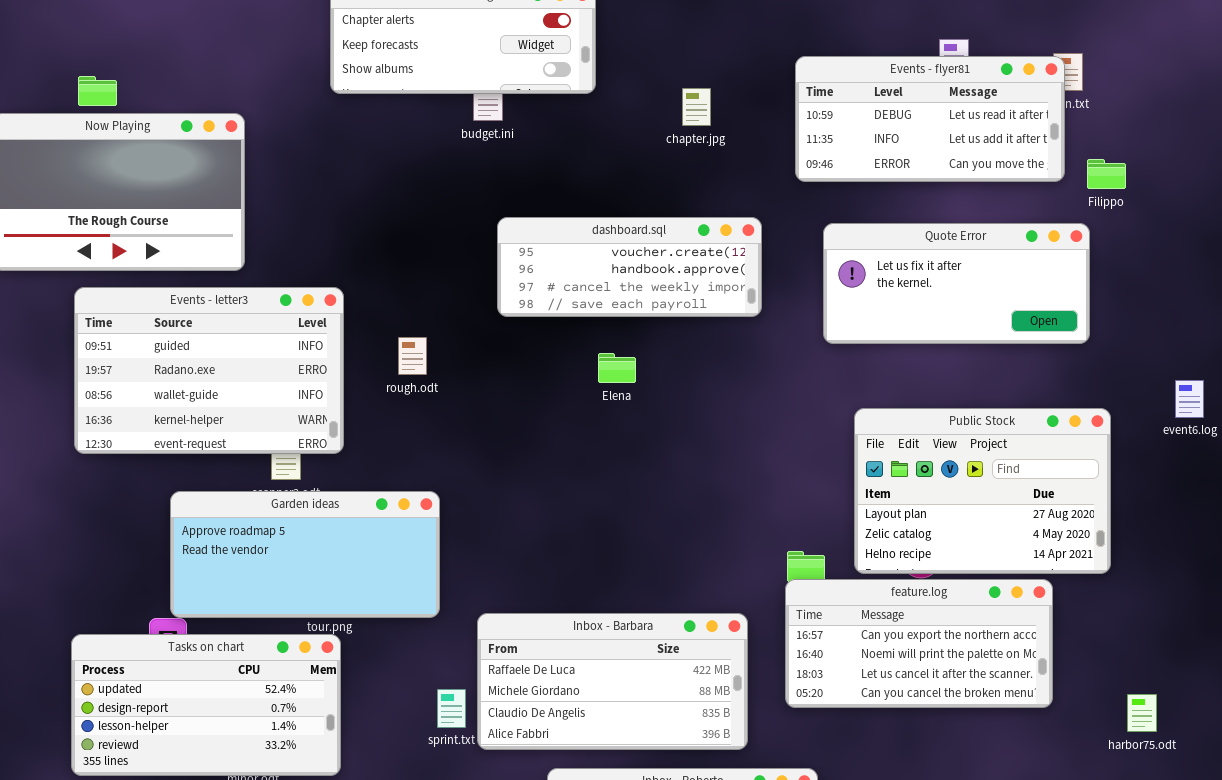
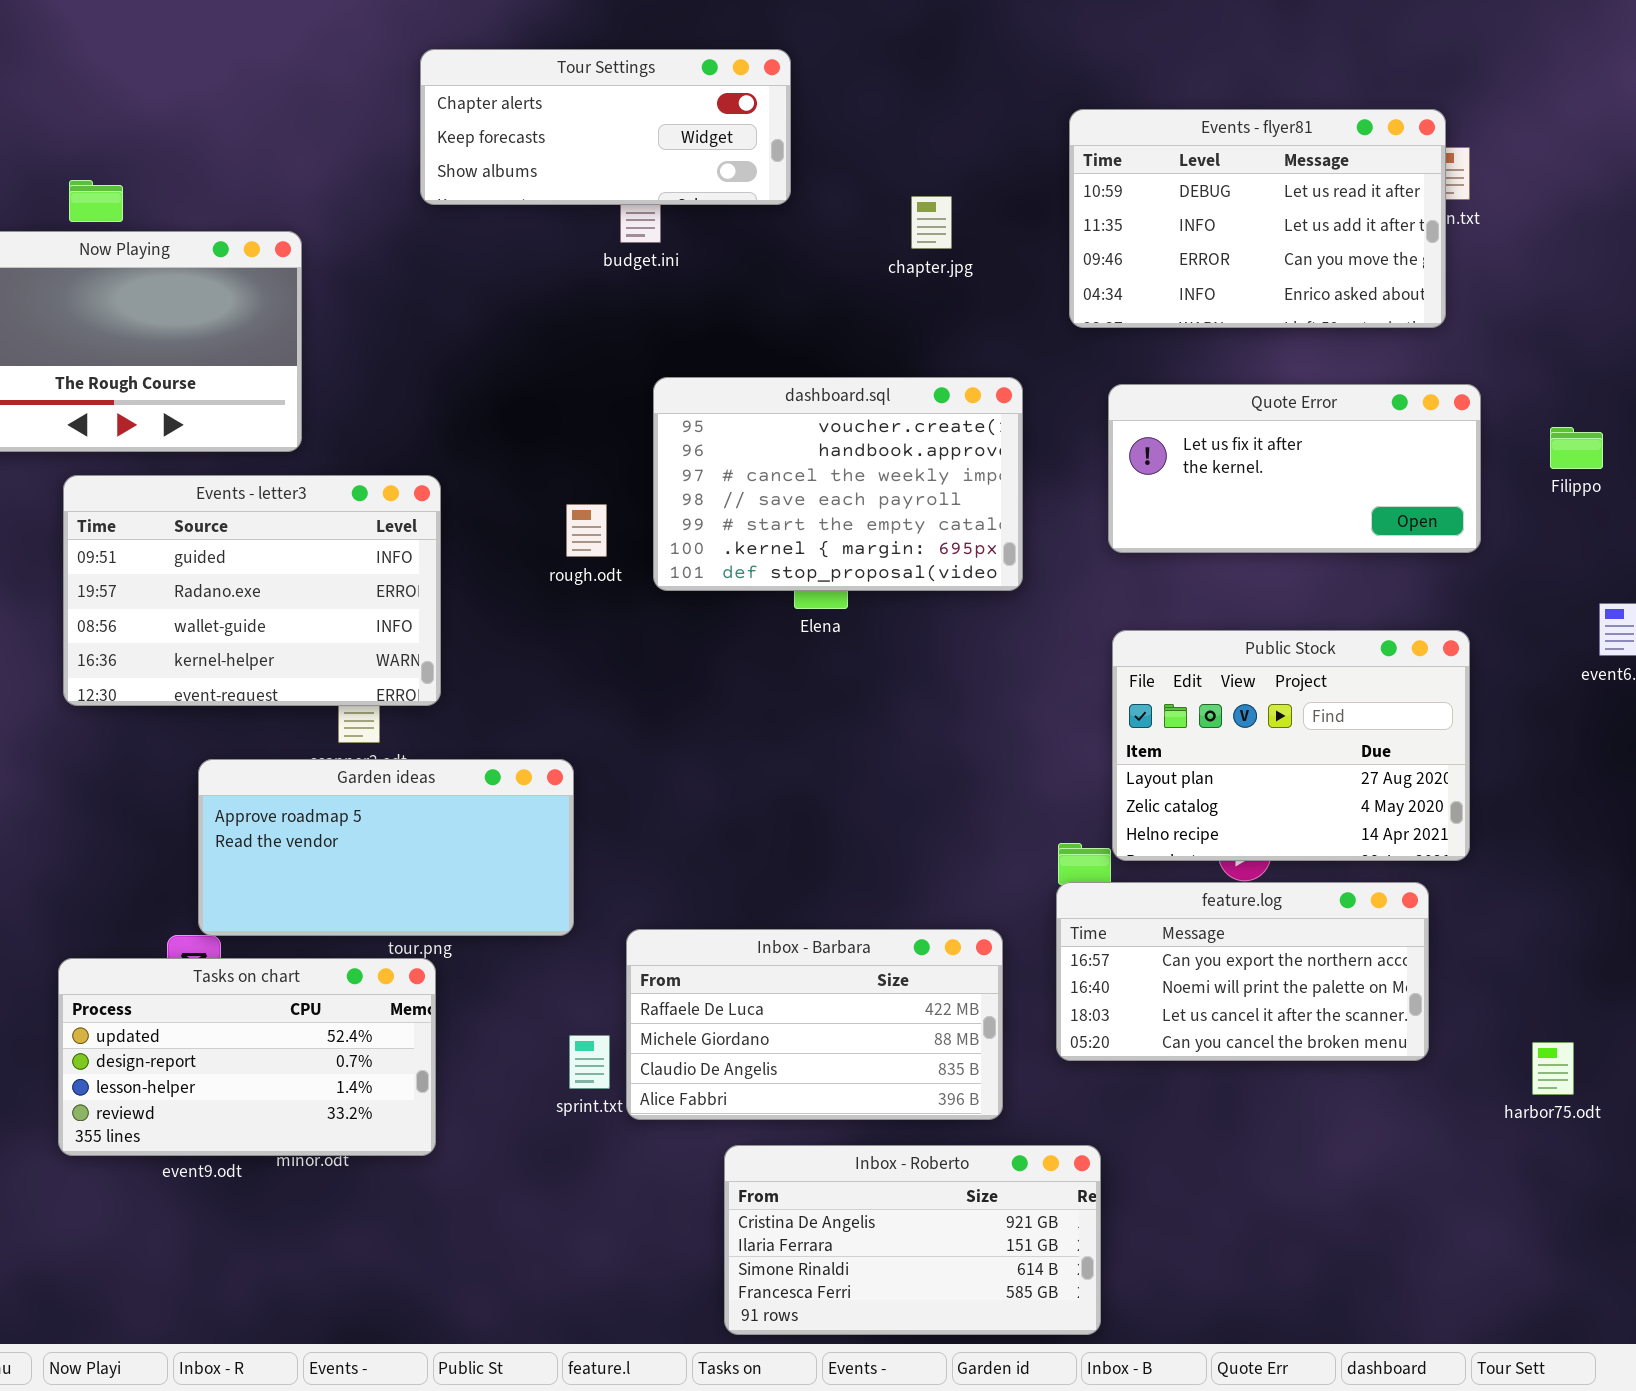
Events - flyer81: [795,56,1065,182] -> [1069,109,1446,328], resized
Filippo: [1087,159,1126,189] -> [1550,427,1603,469], moved
dashboard.sql: [497,217,762,317] -> [653,377,1023,591], resized
rough.odt: [398,337,427,375] -> [566,504,607,557], moved
Public Stock: [854,408,1111,574] -> [1112,630,1470,861], moved

